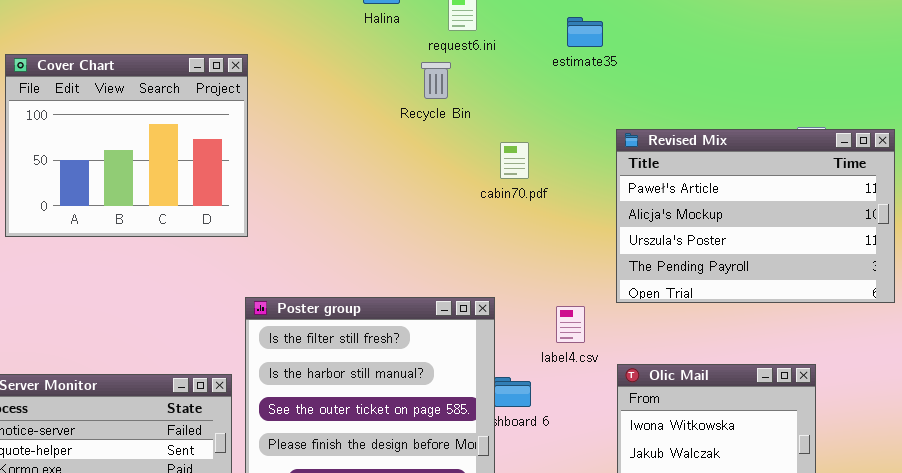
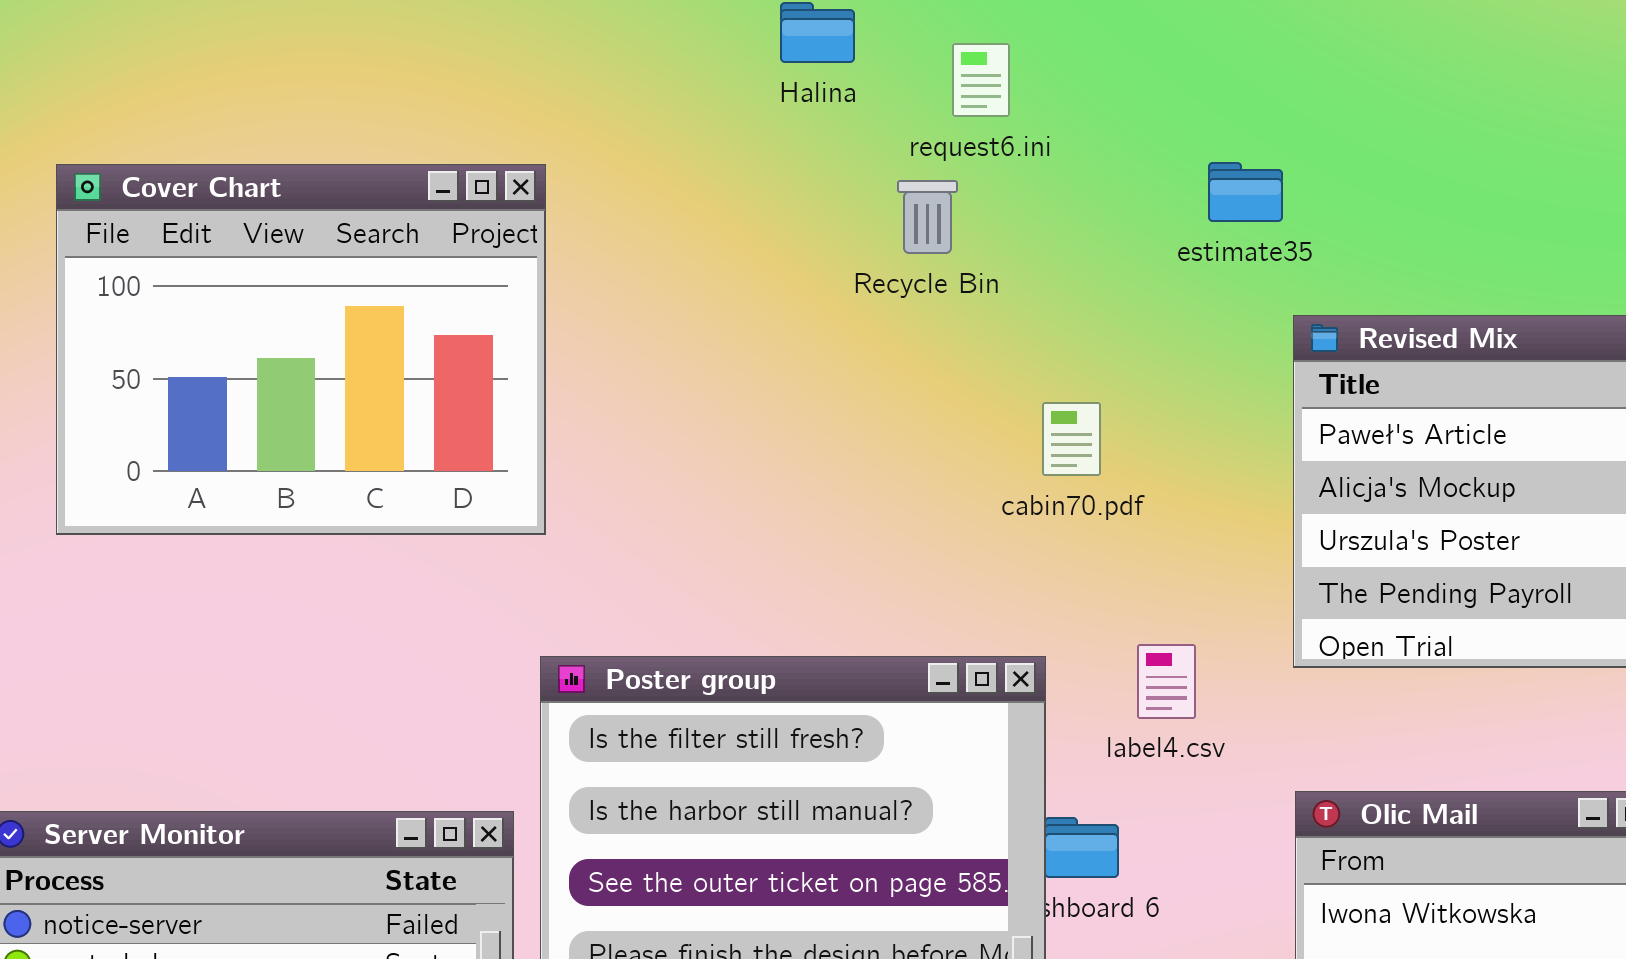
estimate35: [567,17,603,47] -> [1208,162,1283,222], moved
cabin70.pdf: [500,142,529,179] -> [1042,402,1101,476], moved
label4.csv: [556,306,585,343] -> [1137,644,1196,719], moved

